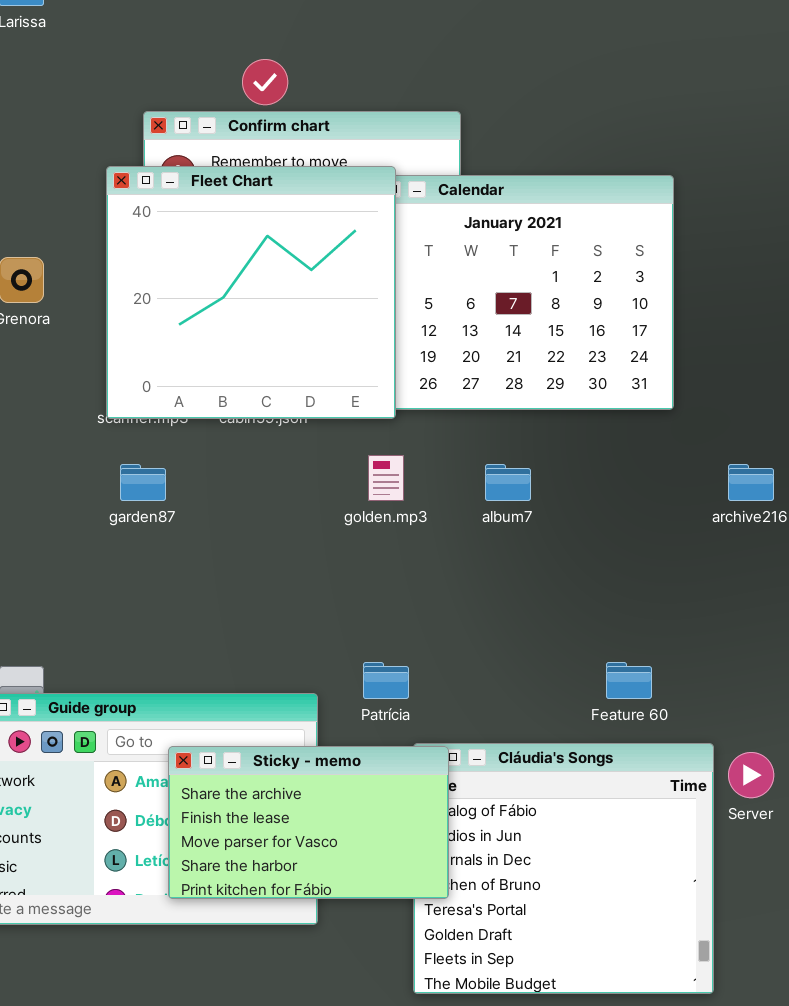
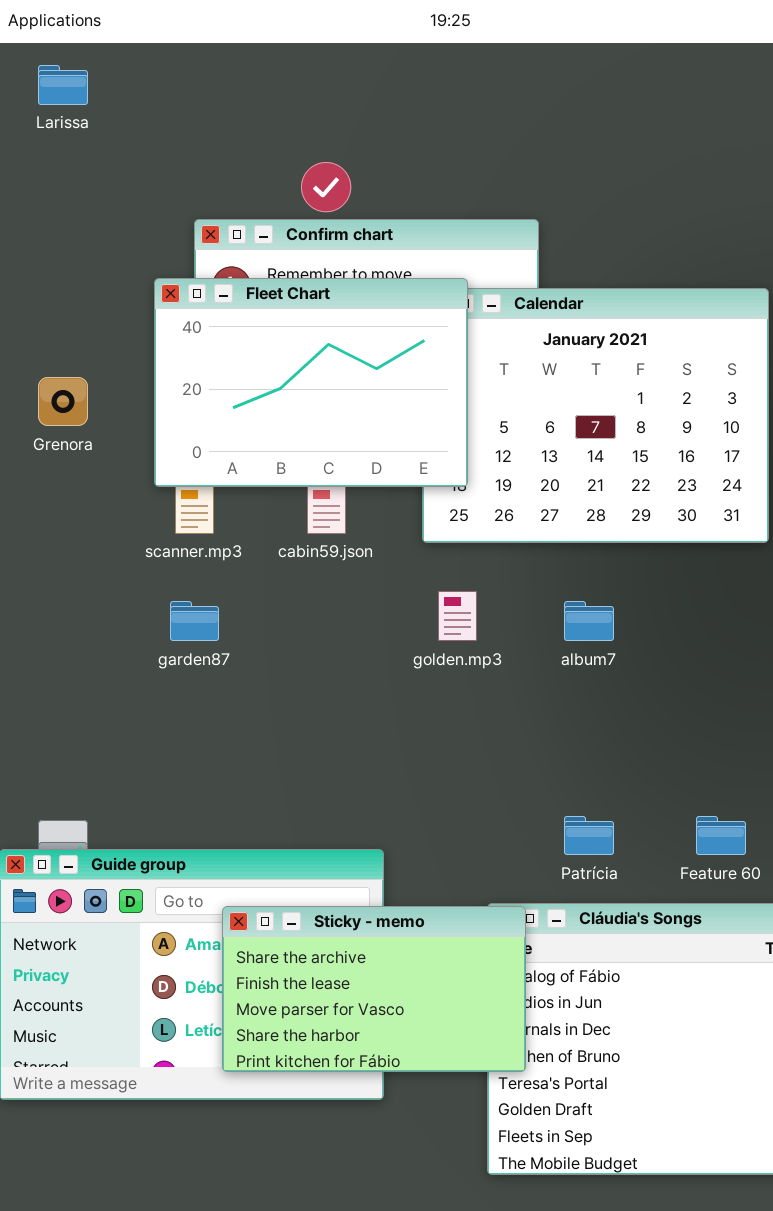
Fleet Chart: [106,166,396,419] -> [154,278,468,487], resized
Patrícia: [363,662,409,699] -> [564,816,614,855], moved

